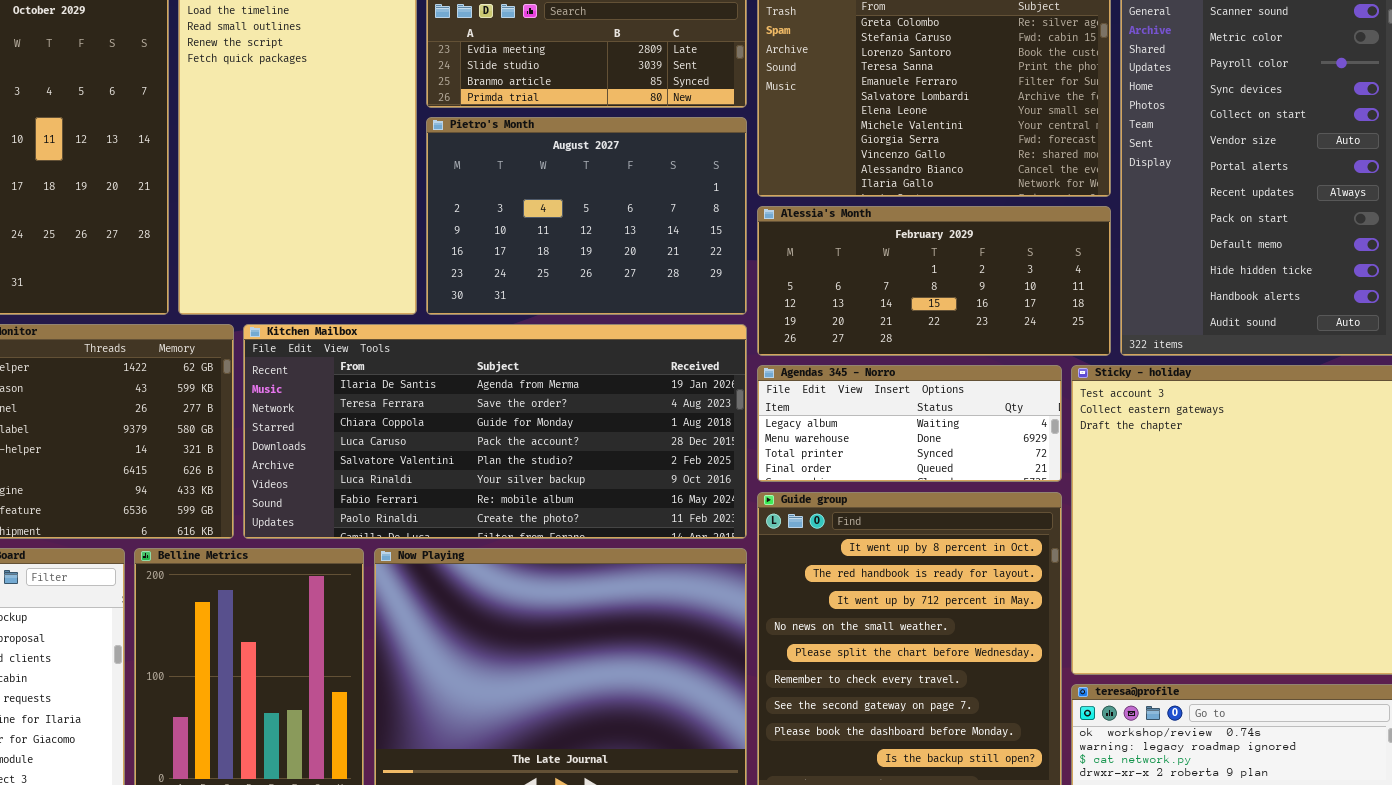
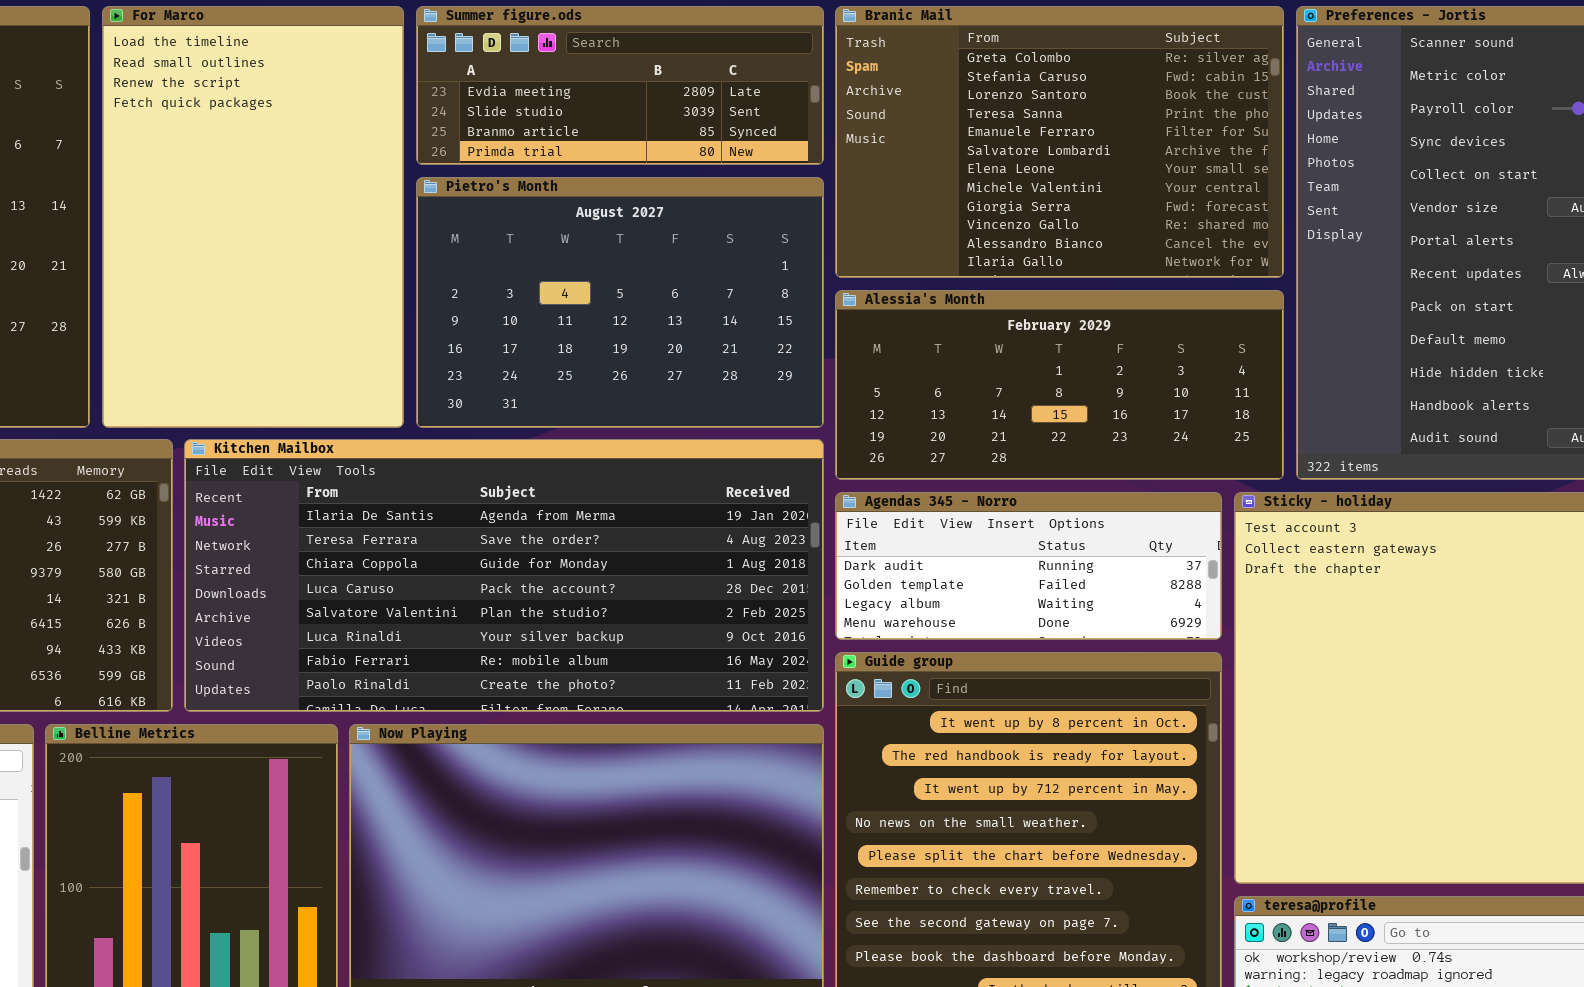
Agendas 345 - Norro: [757,365,1062,482] -> [835,492,1222,640], scrolled up 2 rows

